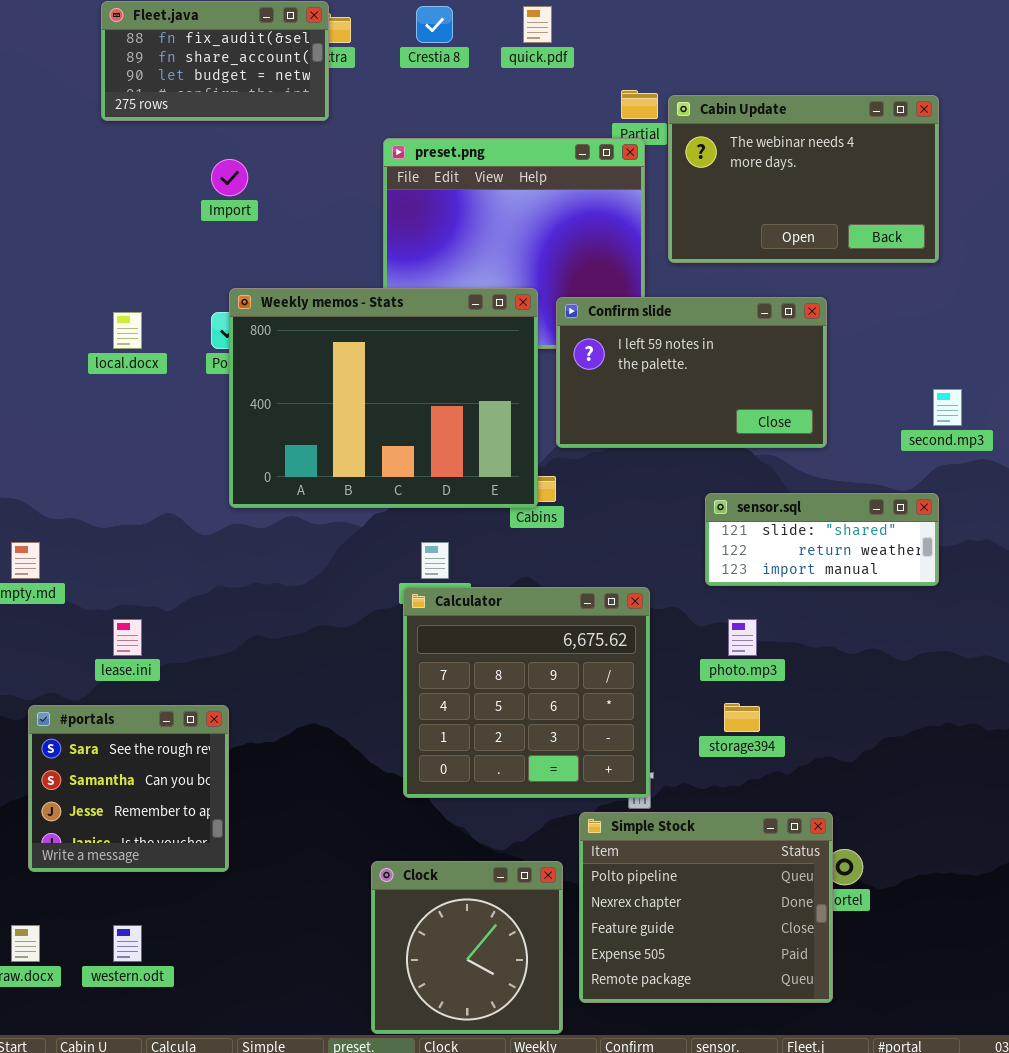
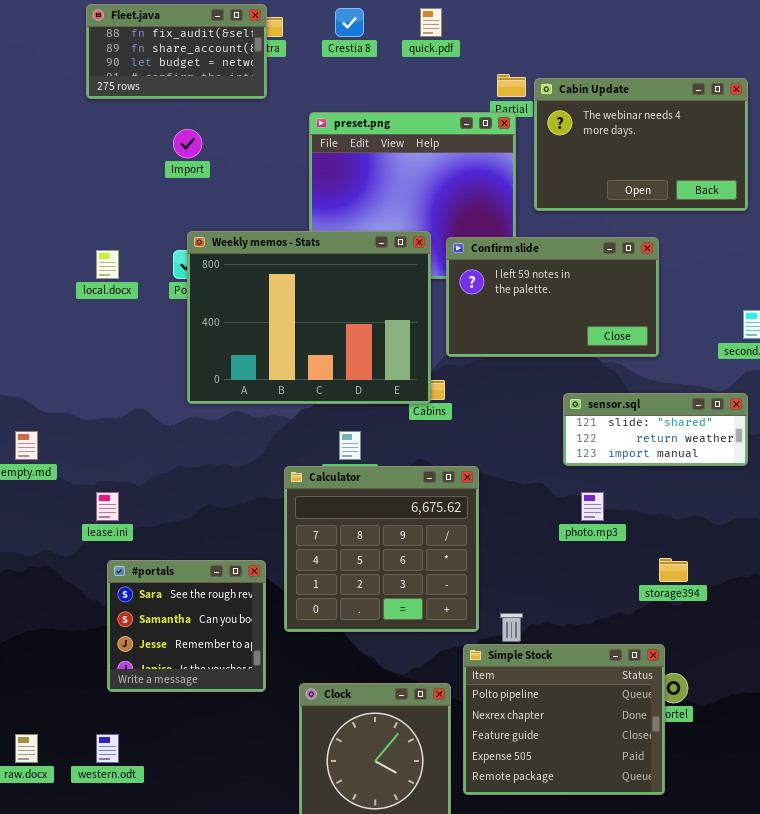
Calculator: [403,587,650,798] -> [284,466,479,632], moved
storage394: [724,703,760,732] -> [659,558,688,582], moved
#portals: [28,705,229,872] -> [107,560,266,692], moved

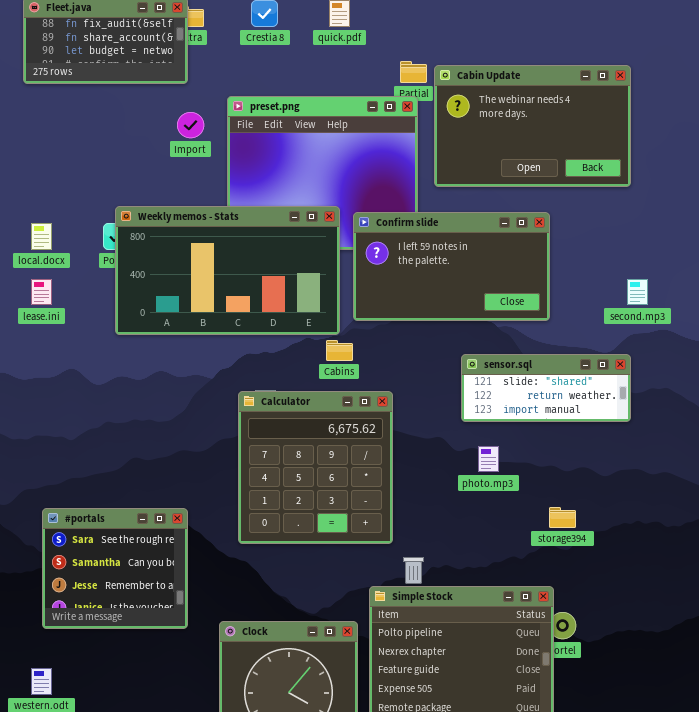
Import: [173,129,202,158] -> [177,112,204,138], moved
Weekly memos - Stats: [187,231,431,404] -> [115,206,340,335], resized
Calculator: [284,466,479,632] -> [238,391,393,544], moved, resized
lease.ini: [96,492,119,521] -> [31,279,52,305], moved

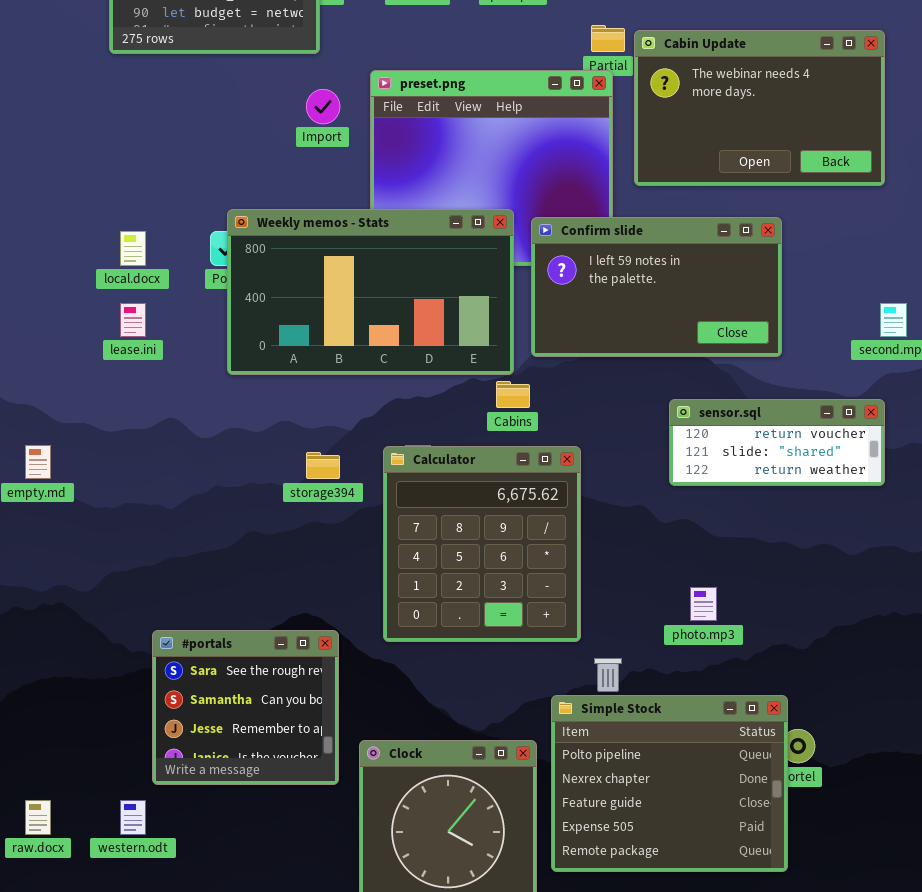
sensor.sql: [461,354,631,422] -> [669,399,885,486], scrolled up 1 row
photo.mp3: [478,446,499,472] -> [690,587,717,621], moved
storage394: [549,507,576,528] -> [306,452,340,479], moved
#portals: [42,508,188,629] -> [152,630,339,785], moved

